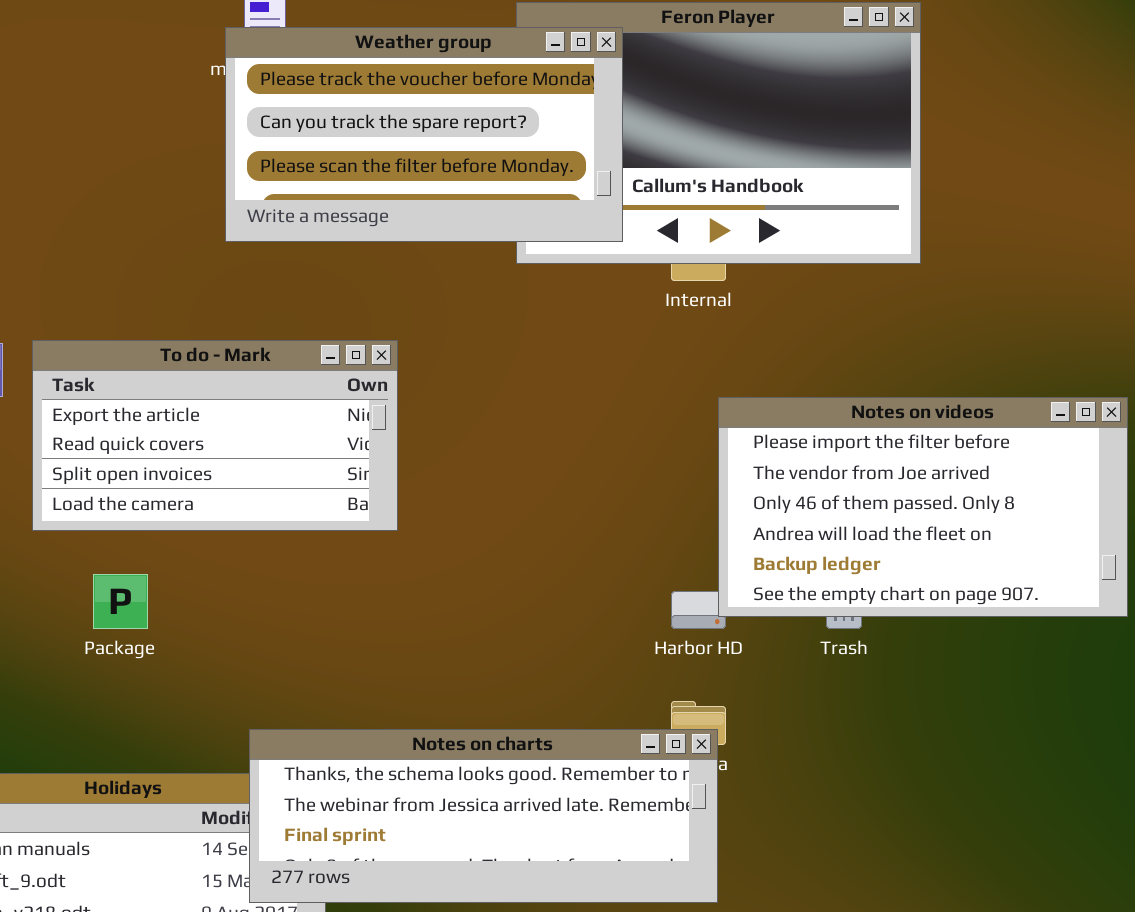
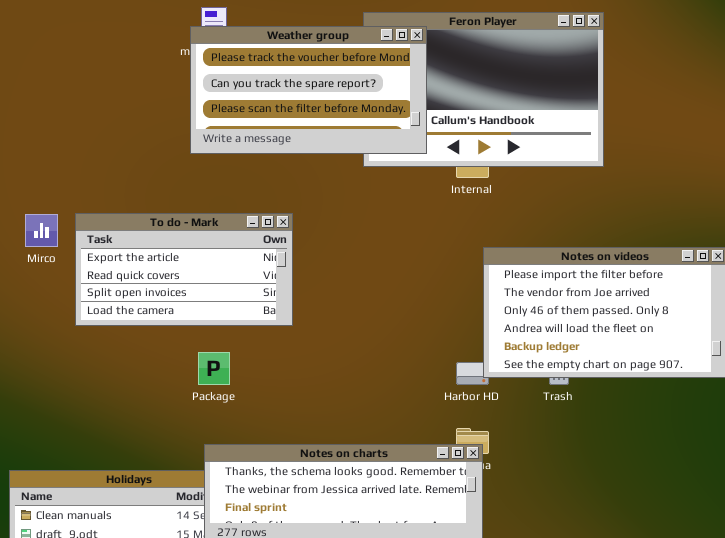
Package: [93,574,148,629] -> [198,352,230,385], moved

